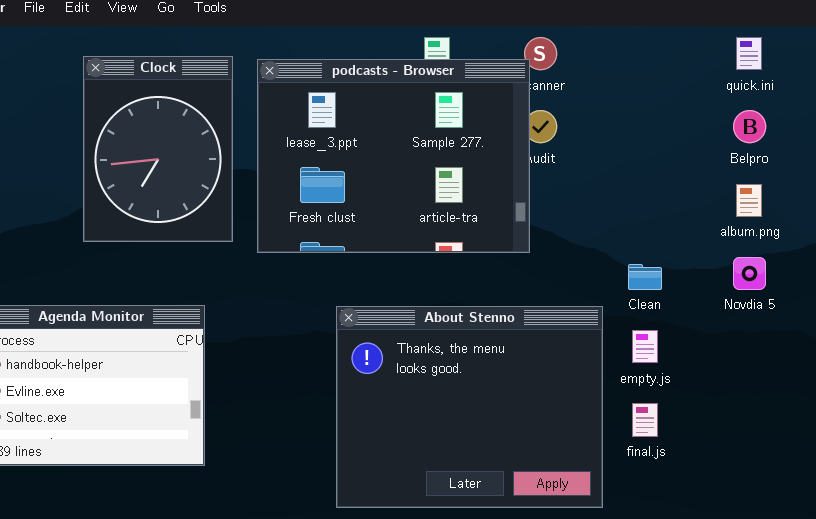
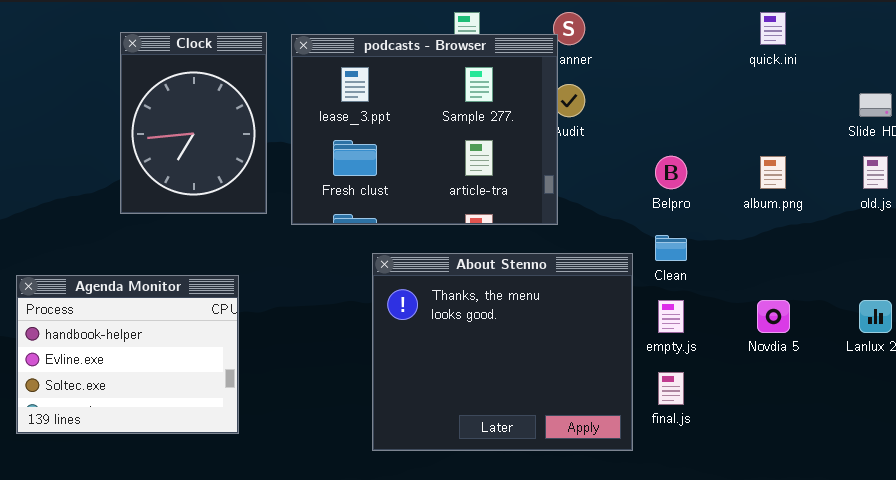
Belpro: [733,110,766,143] -> [655,156,687,189], moved
Novdia 5: [733,257,766,290] -> [757,300,790,333], moved
About Stenno: [336,306,603,508] -> [372,253,633,451], moved

